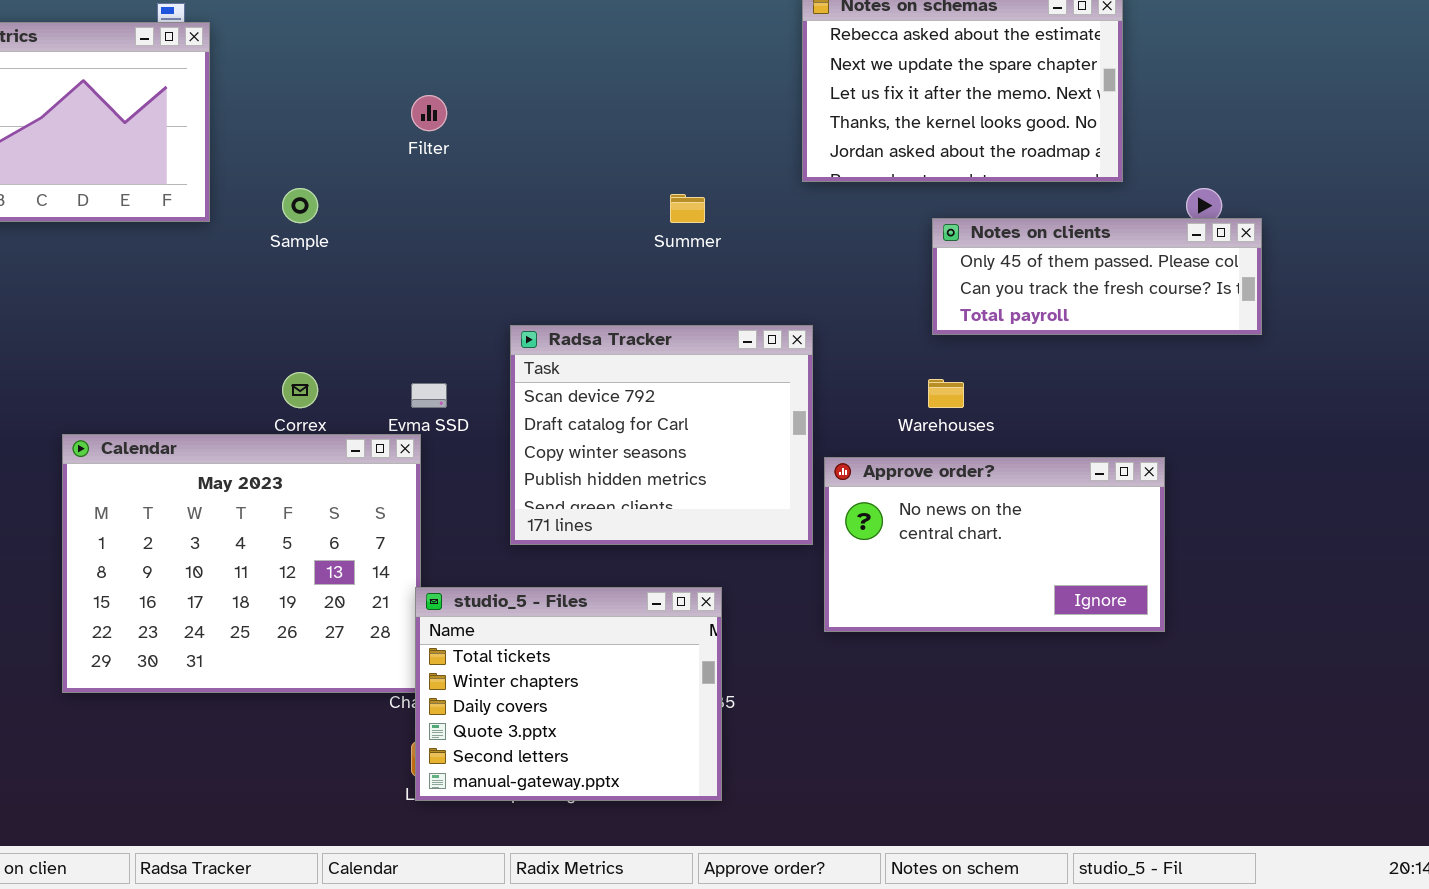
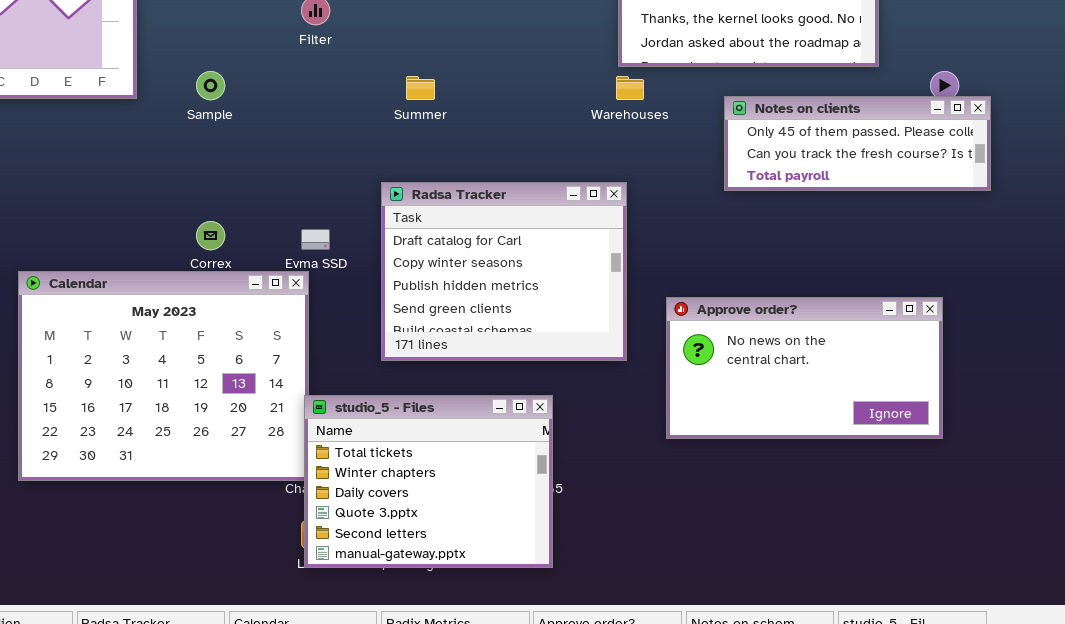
Summer: [670,194,705,223] -> [406,76,435,100], moved
Radsa Tracker: [510,325,813,545] -> [381,182,627,361], scrolled down 1 row
Warehouses: [928,379,964,408] -> [616,76,644,100], moved
Approve order?: [824,457,1165,632] -> [666,297,943,439], moved

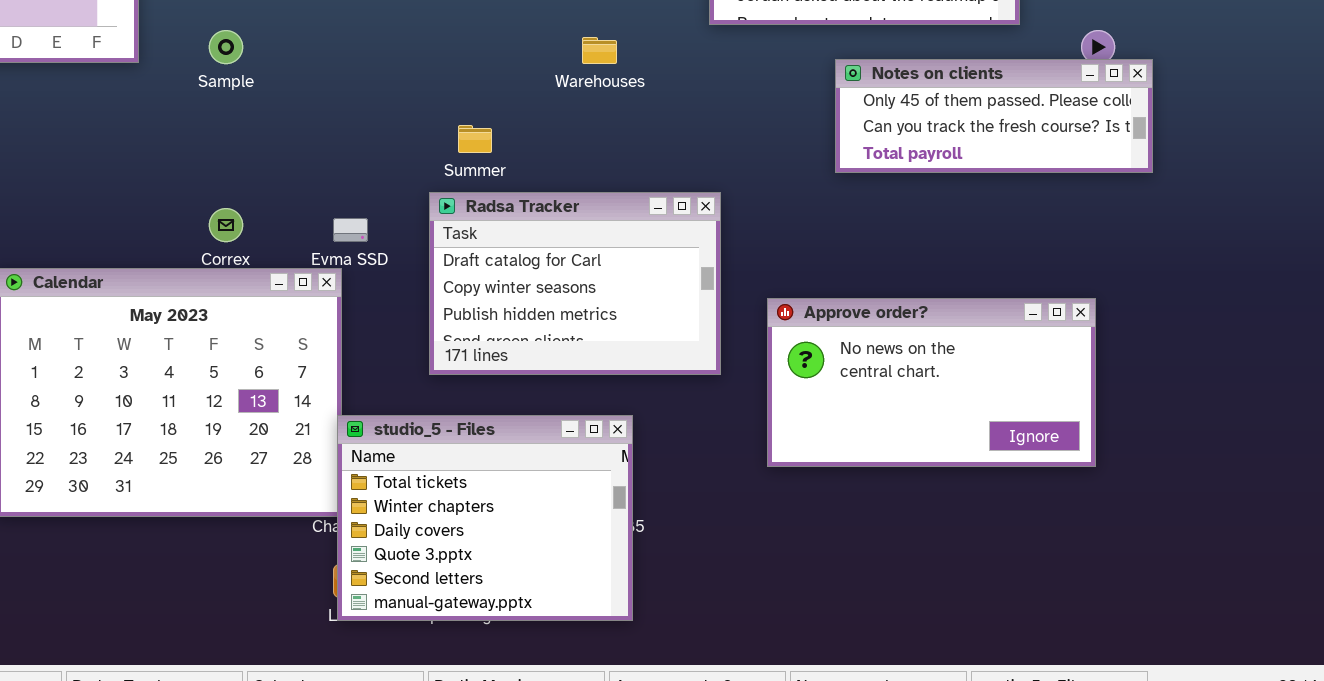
Summer: [406,76,435,100] -> [458,125,492,153], moved
Warehouses: [616,76,644,100] -> [582,37,617,64], moved
Radsa Tracker: [381,182,627,361] -> [429,192,721,375], resized

